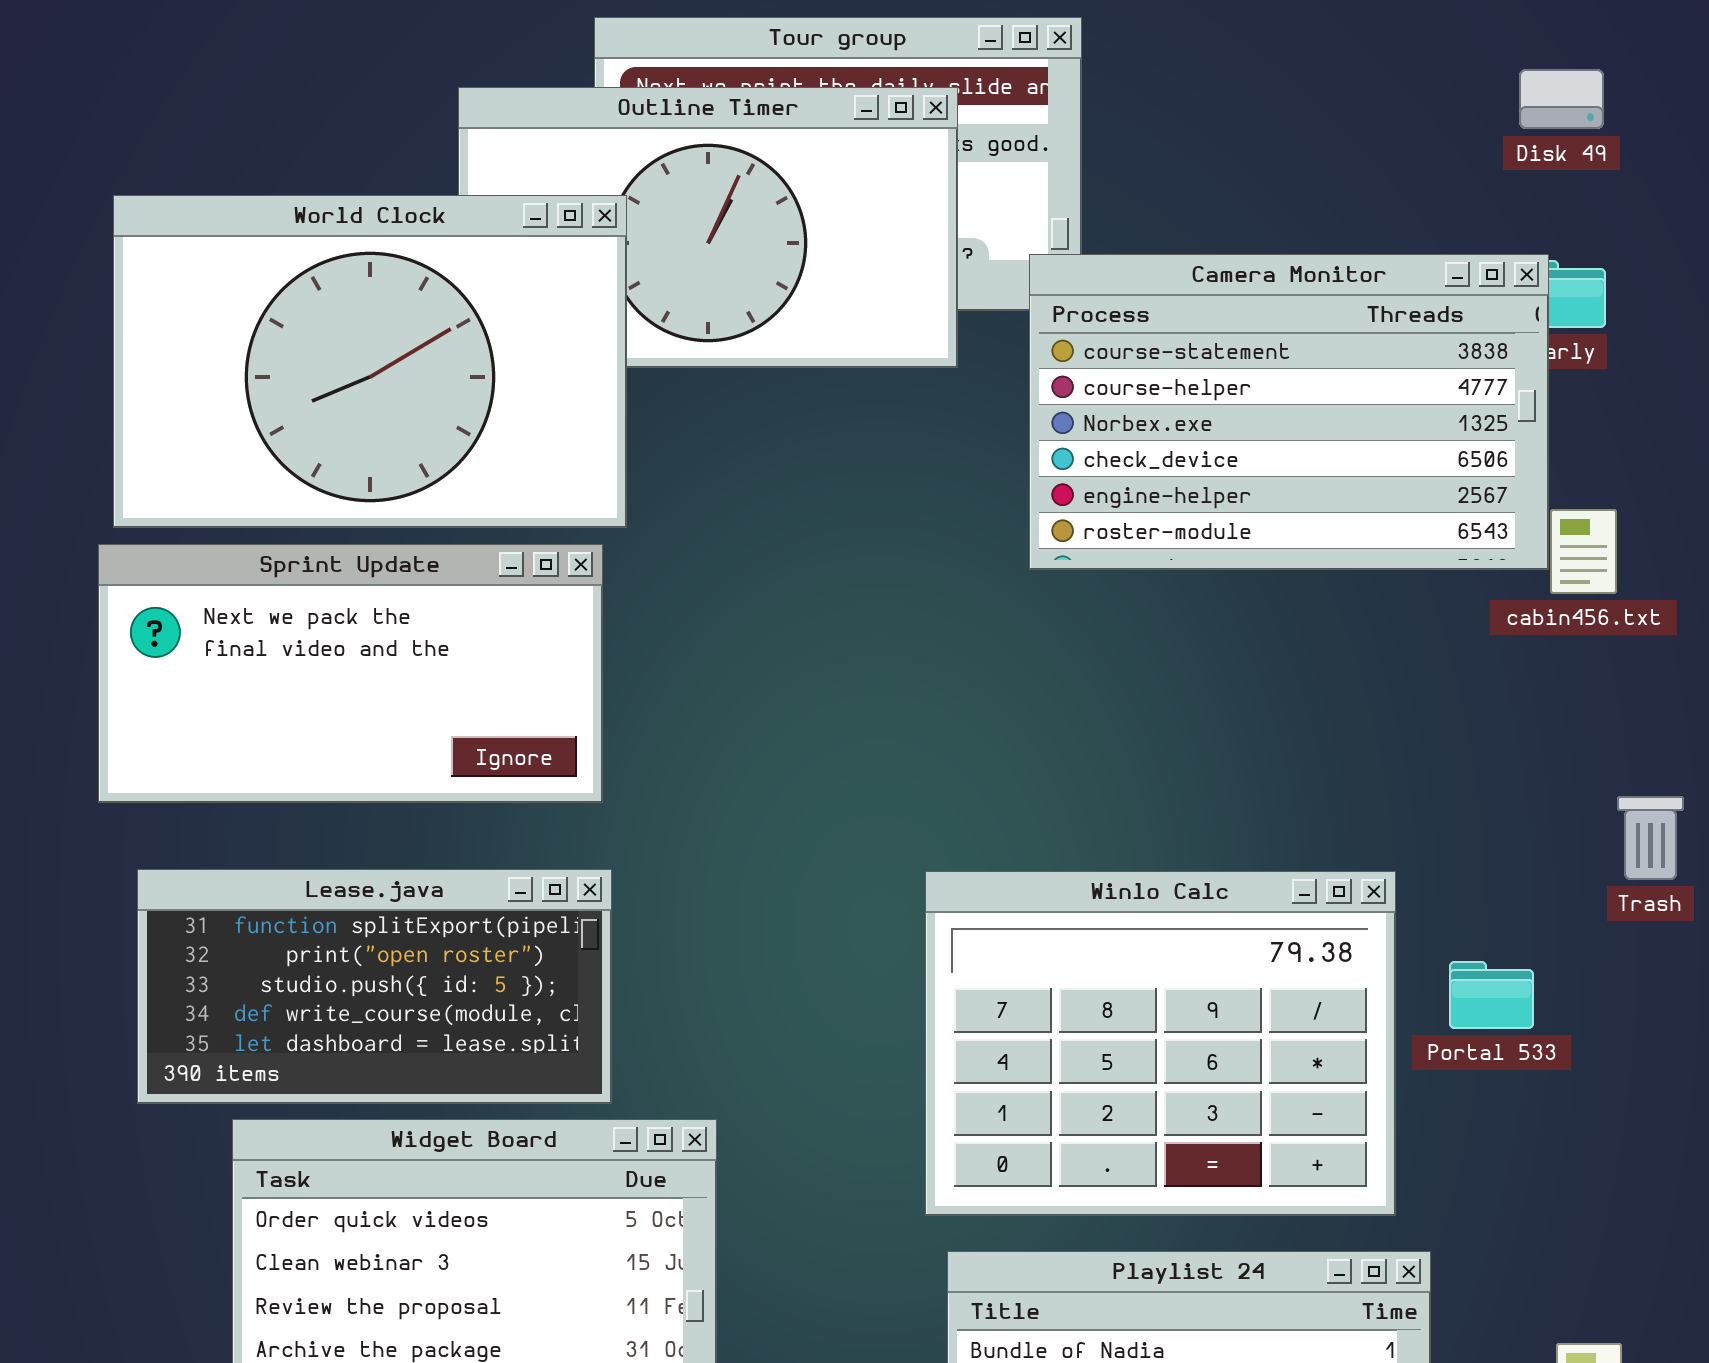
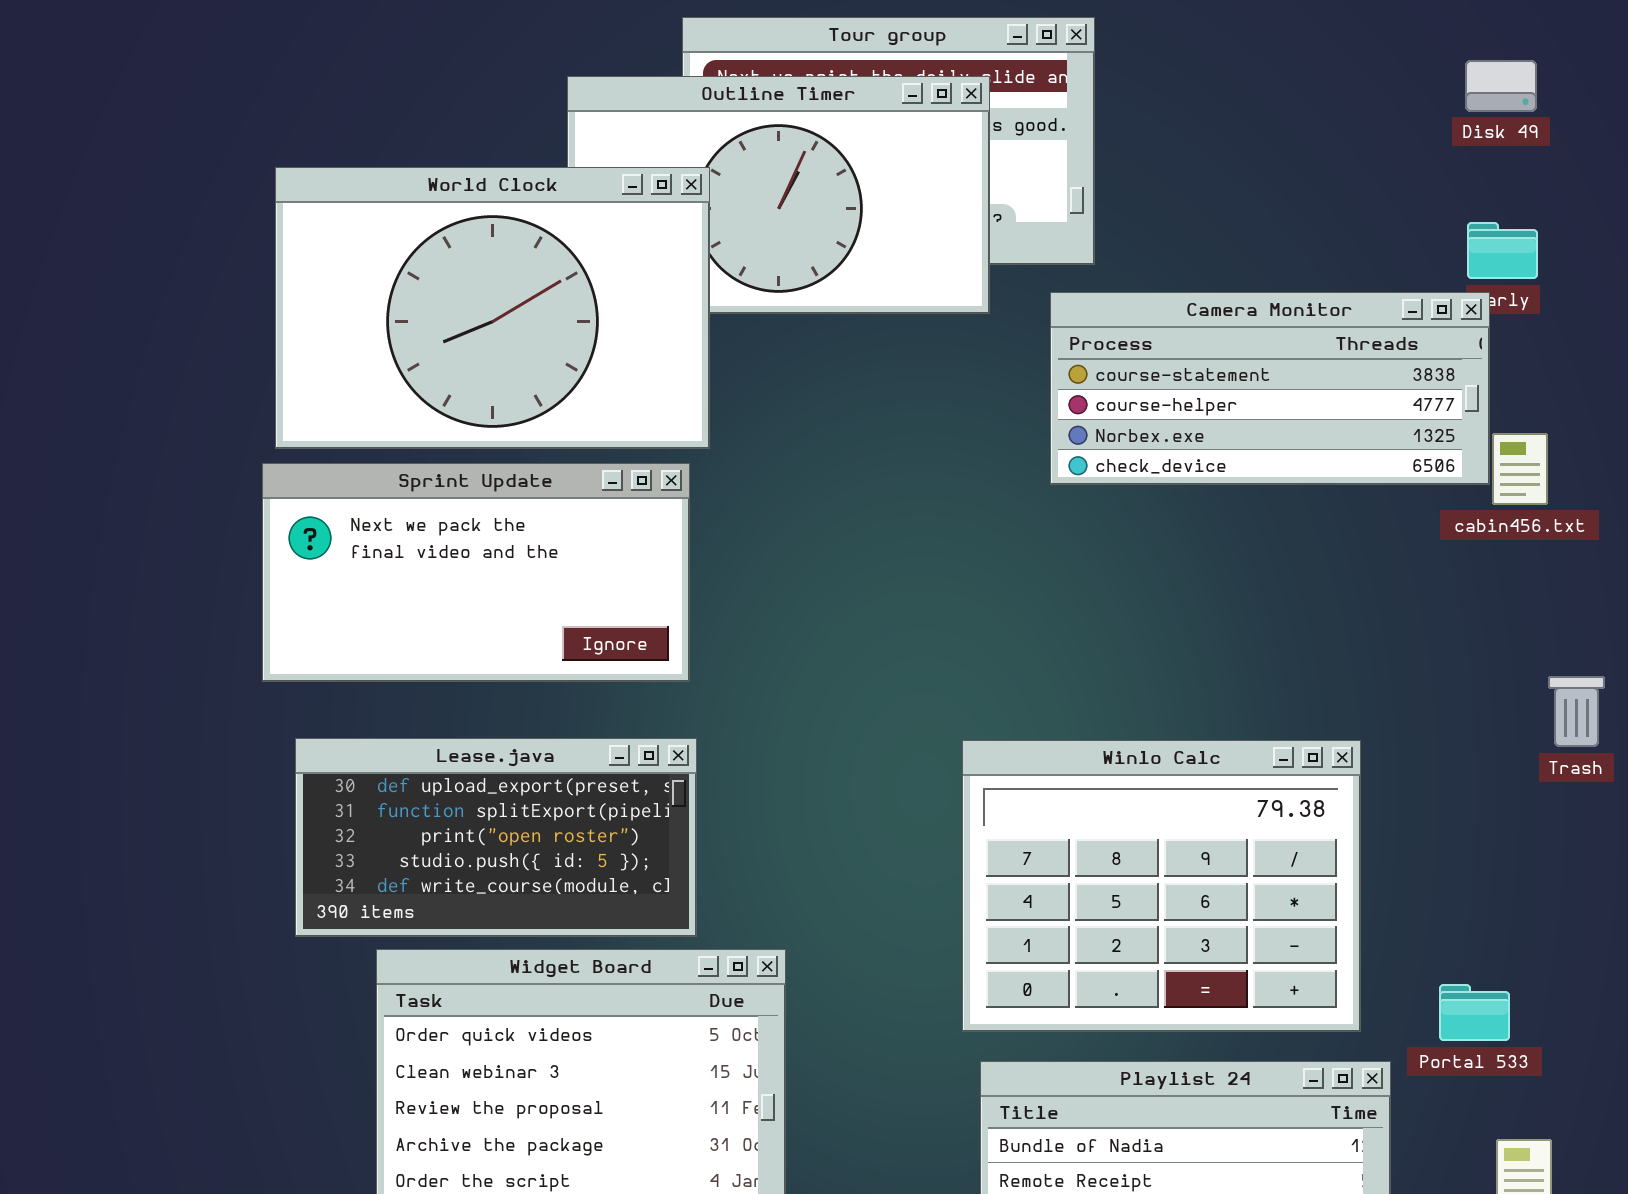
Camera Monitor: [1029,254,1549,570] -> [1050,292,1490,485], resized
Lease.java: [137,869,612,1104] -> [295,738,697,937], scrolled up 1 row
Portal 533: [1449,961,1534,1029] -> [1439,984,1510,1041], moved

